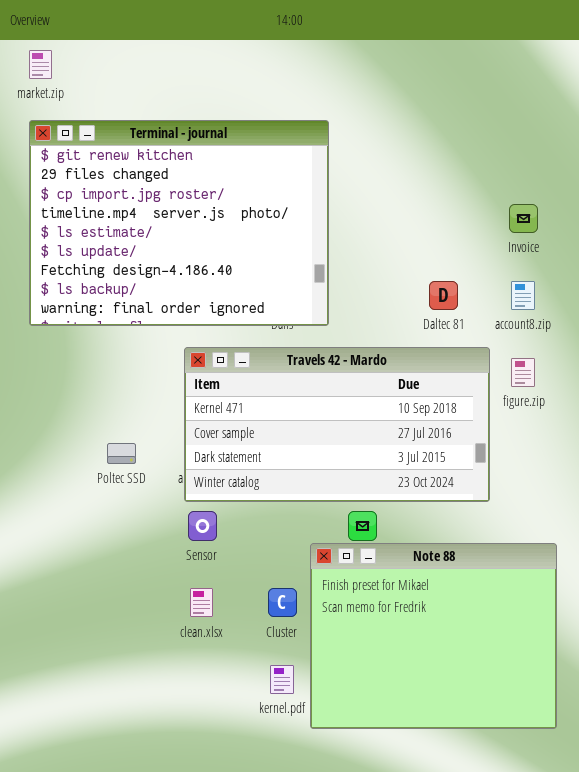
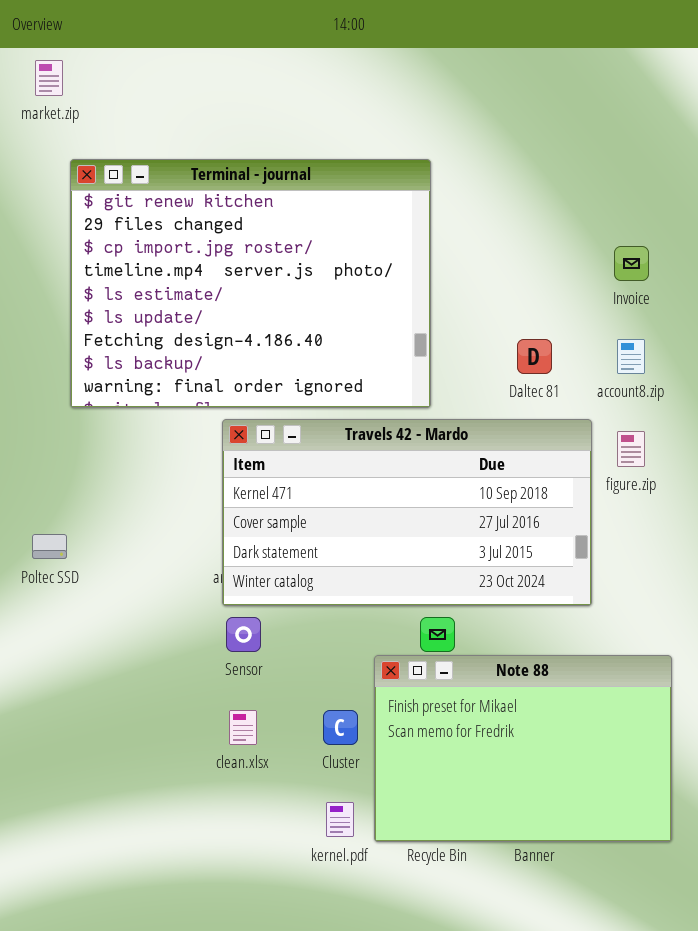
Terminal - journal: [29,120,329,326] -> [70,159,431,408], moved
Poltec SSD: [107,443,136,464] -> [32,534,67,559], moved
Note 88: [310,543,557,729] -> [374,655,672,842], resized

